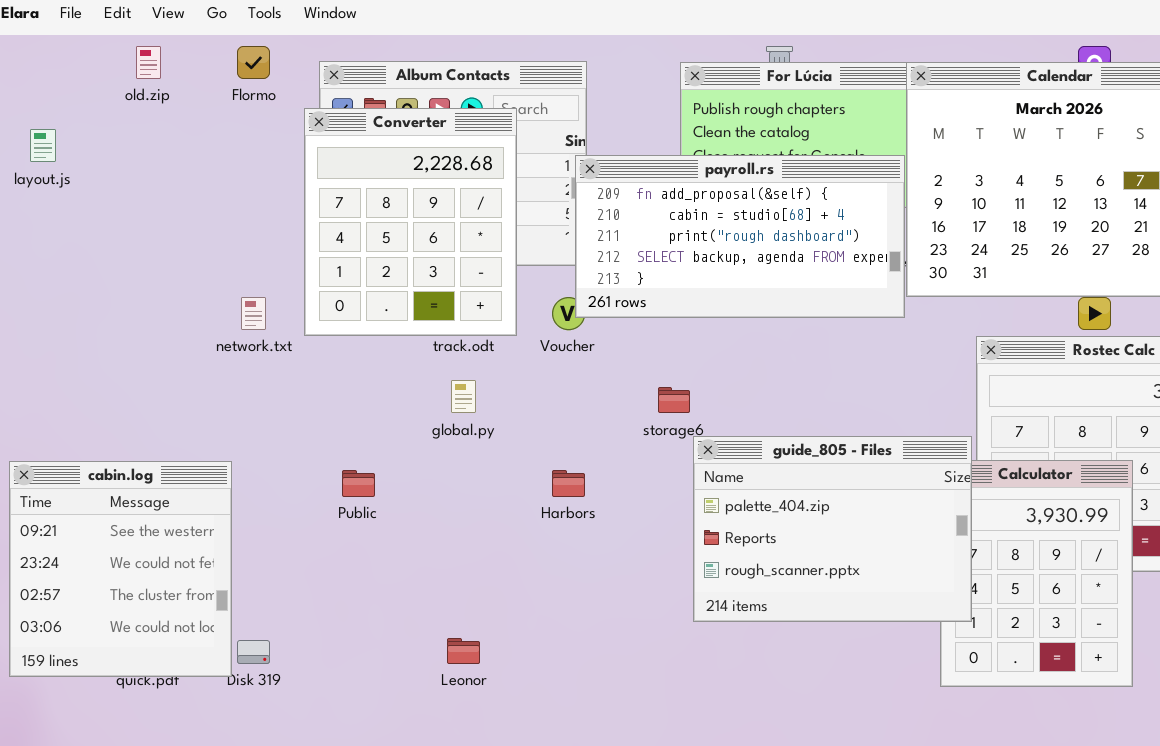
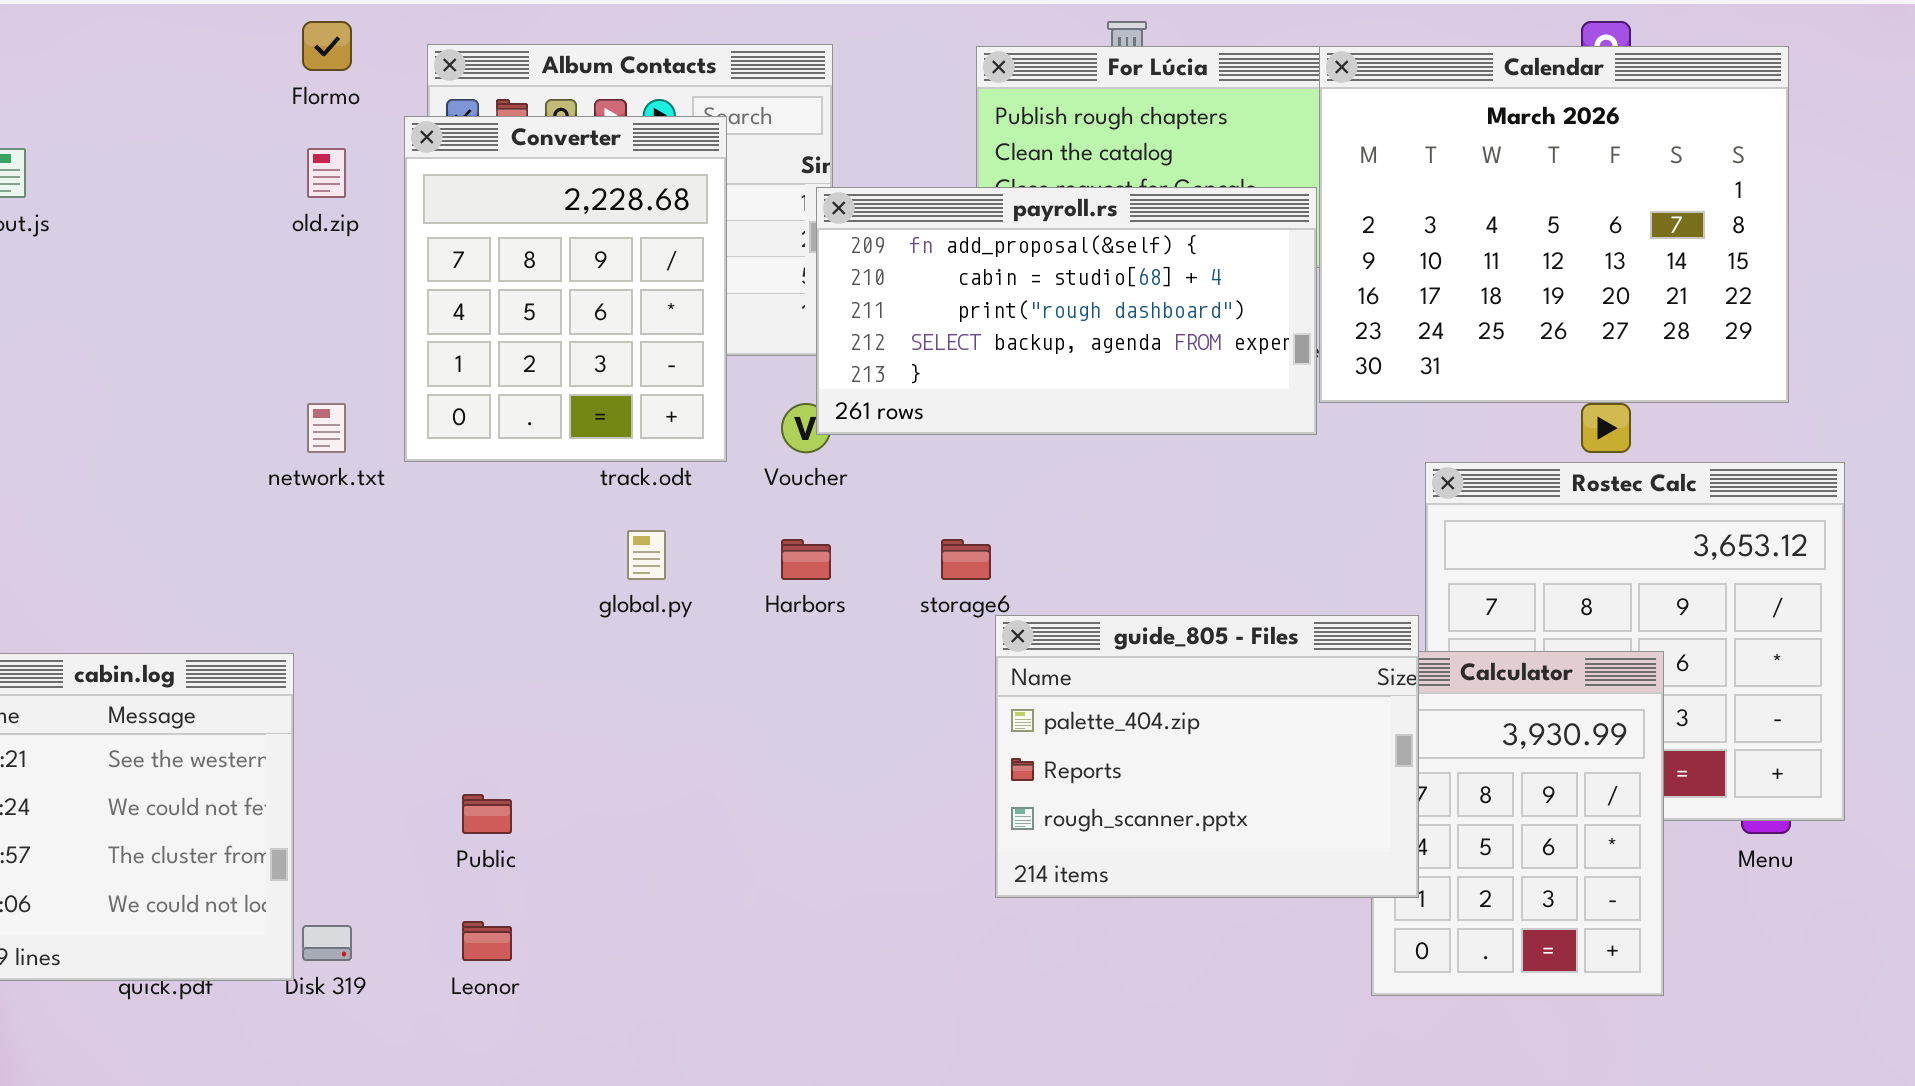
old.zip: [136,46,161,79] -> [307,148,346,198], moved
Public: [342,470,375,497] -> [462,794,512,834], moved
Harbors: [552,470,585,497] -> [781,539,831,580], moved
Leonor: [447,638,480,664] -> [462,921,512,961], moved

